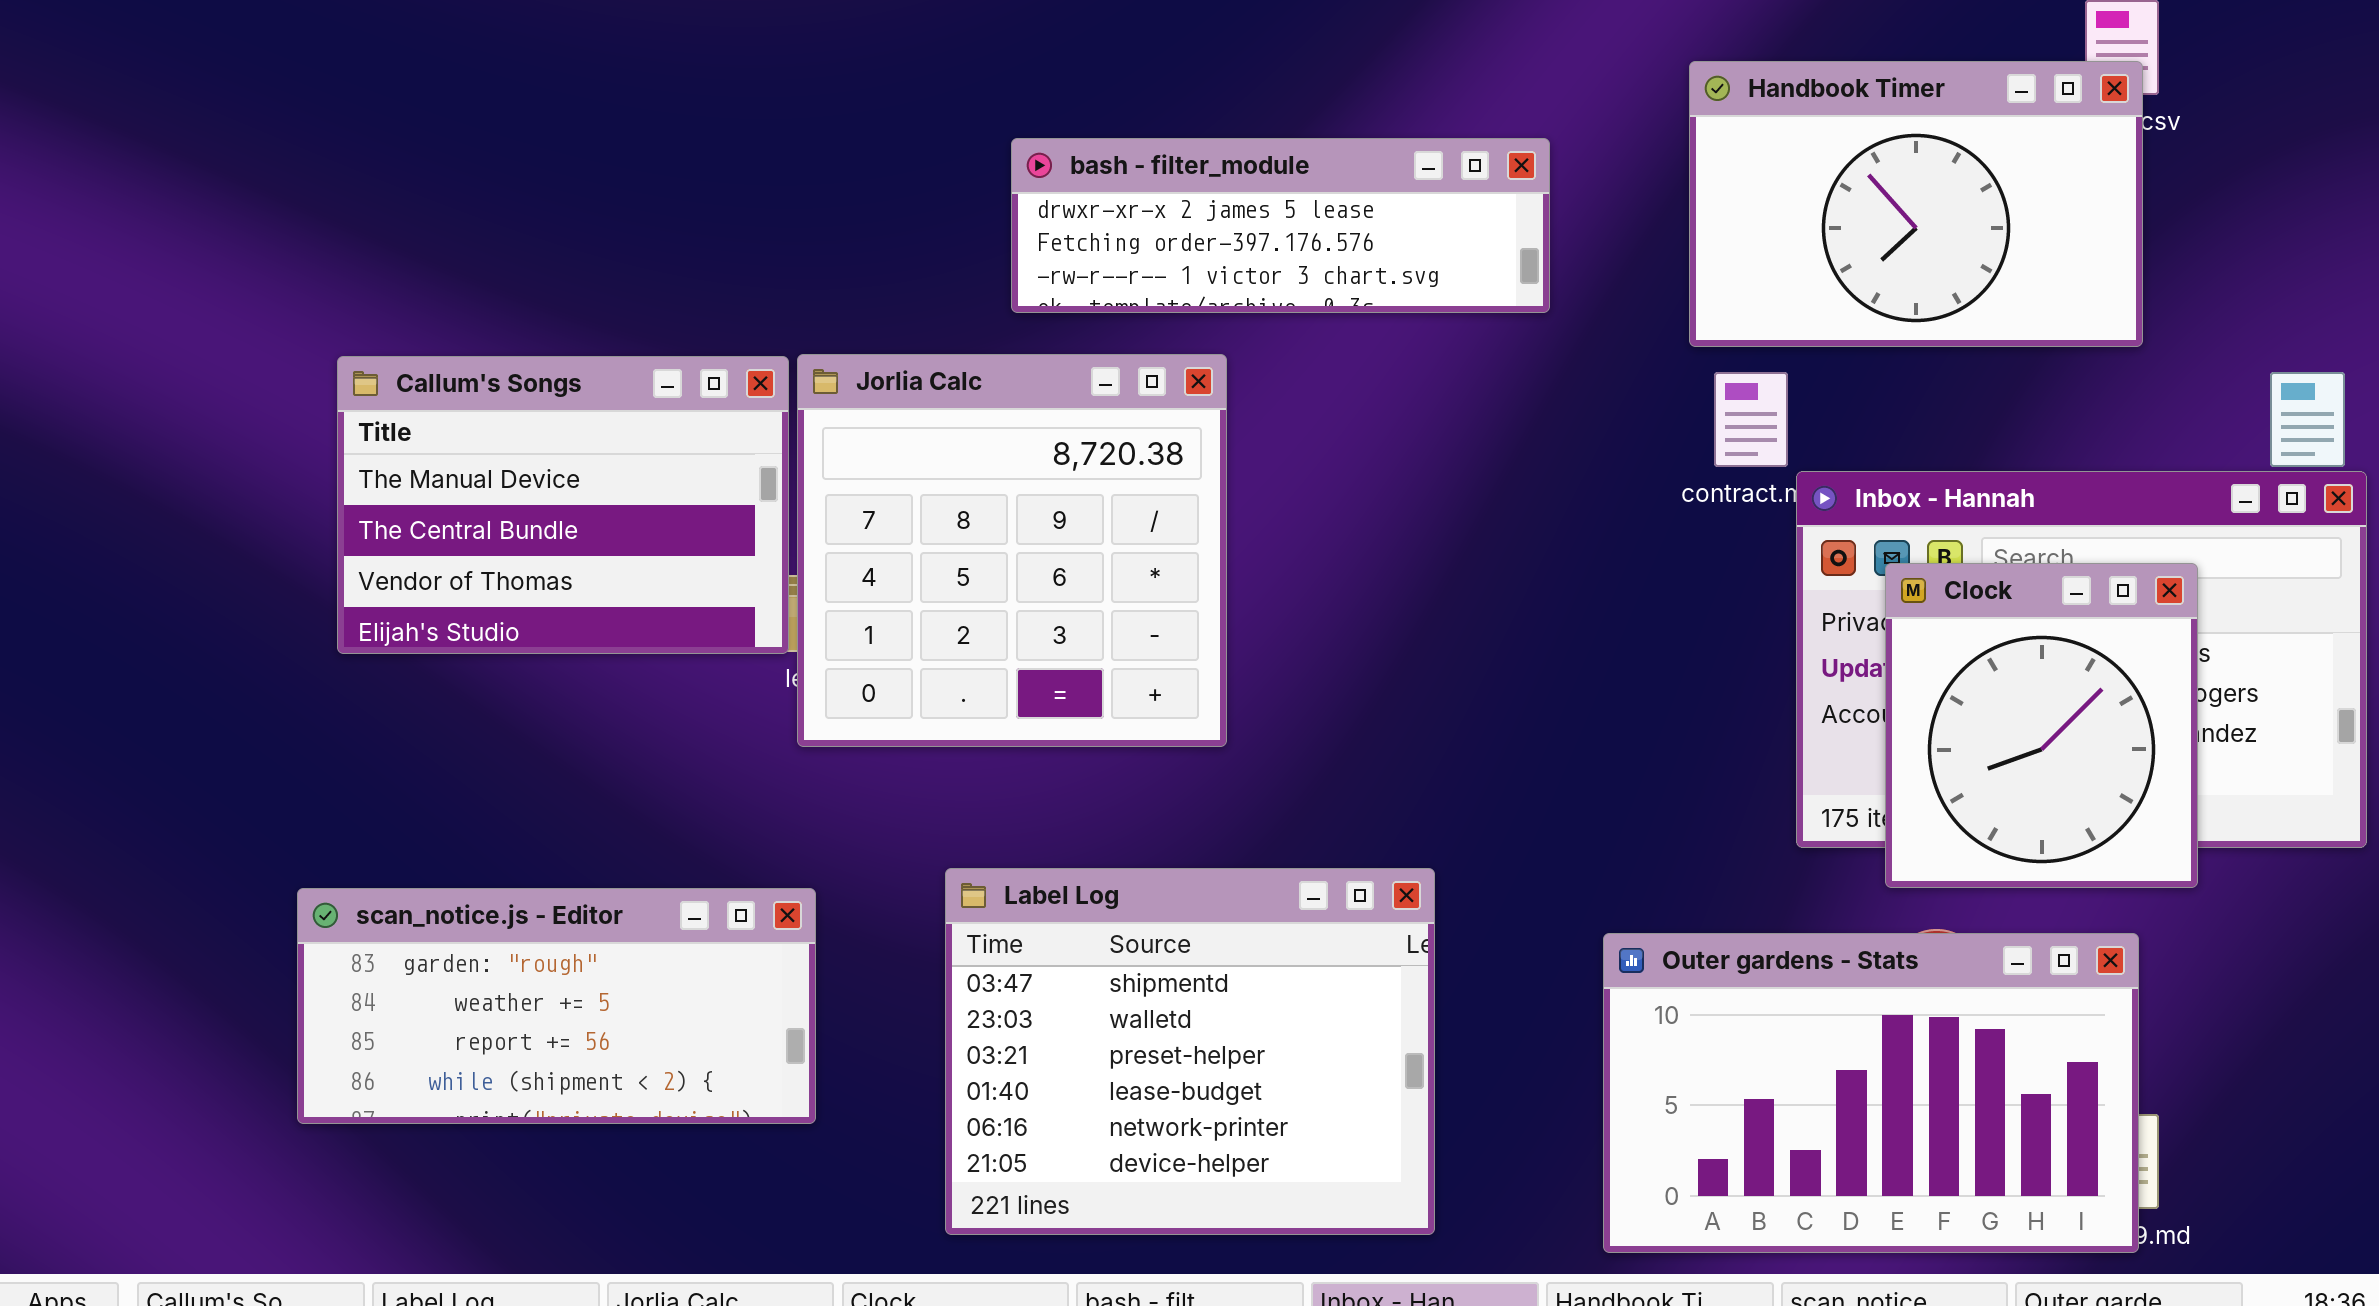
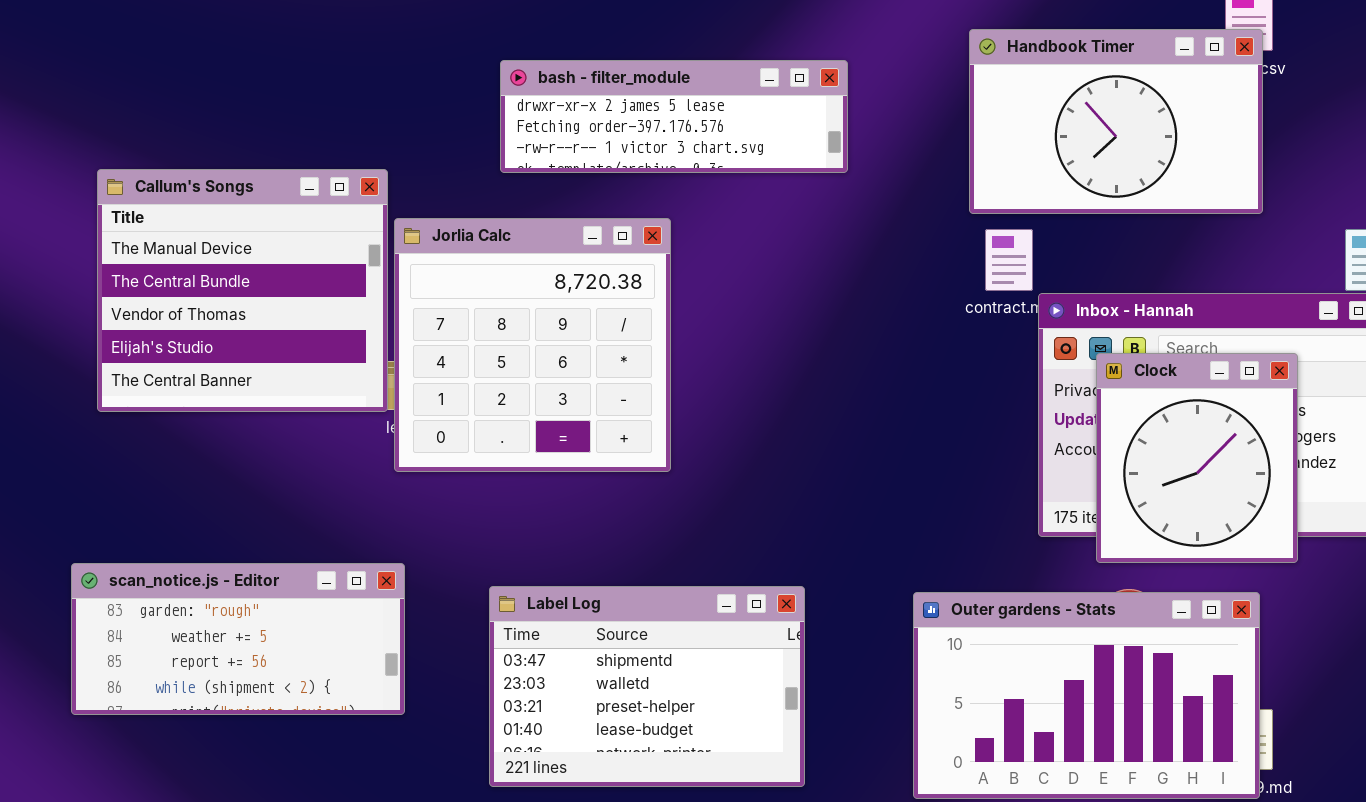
bash - filter_module: [1011,138,1550,313] -> [500,60,848,173], moved
Callum's Songs: [337,356,789,654] -> [97,169,388,412], resized
Label Log: [945,868,1435,1235] -> [489,586,805,787], resized

